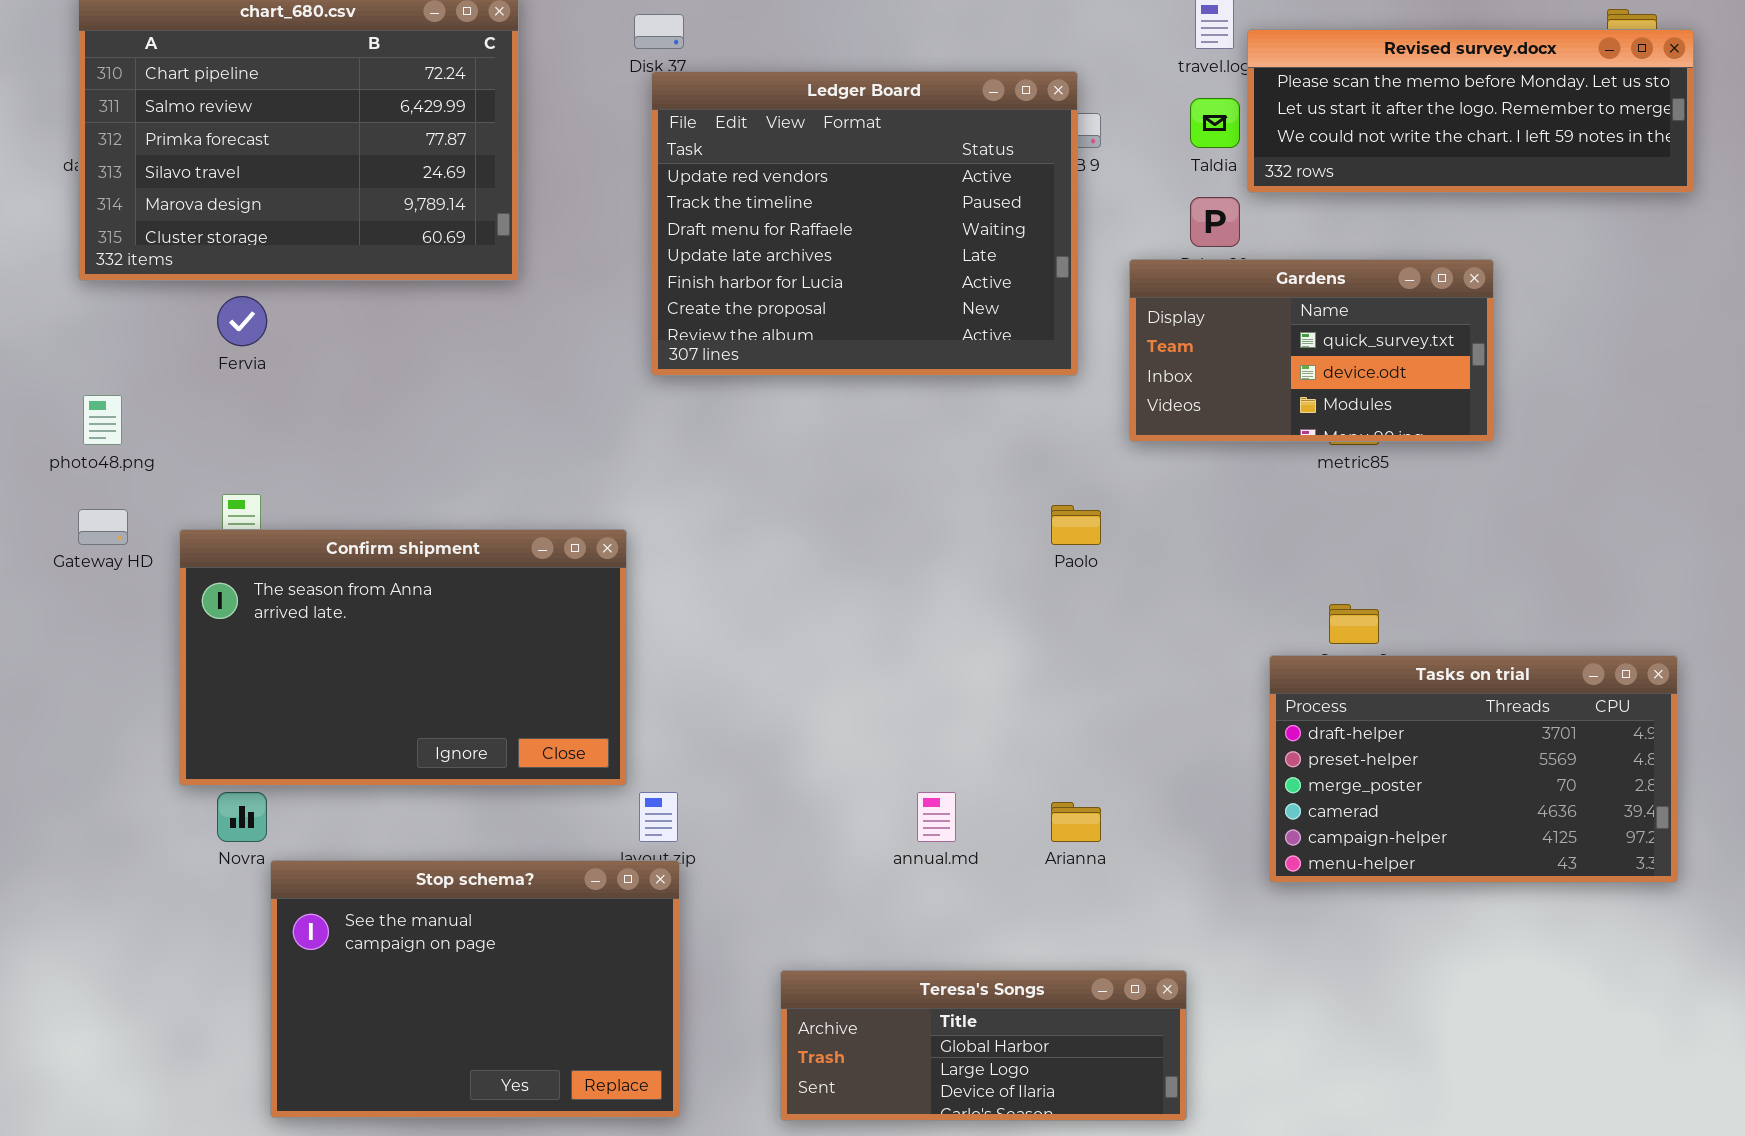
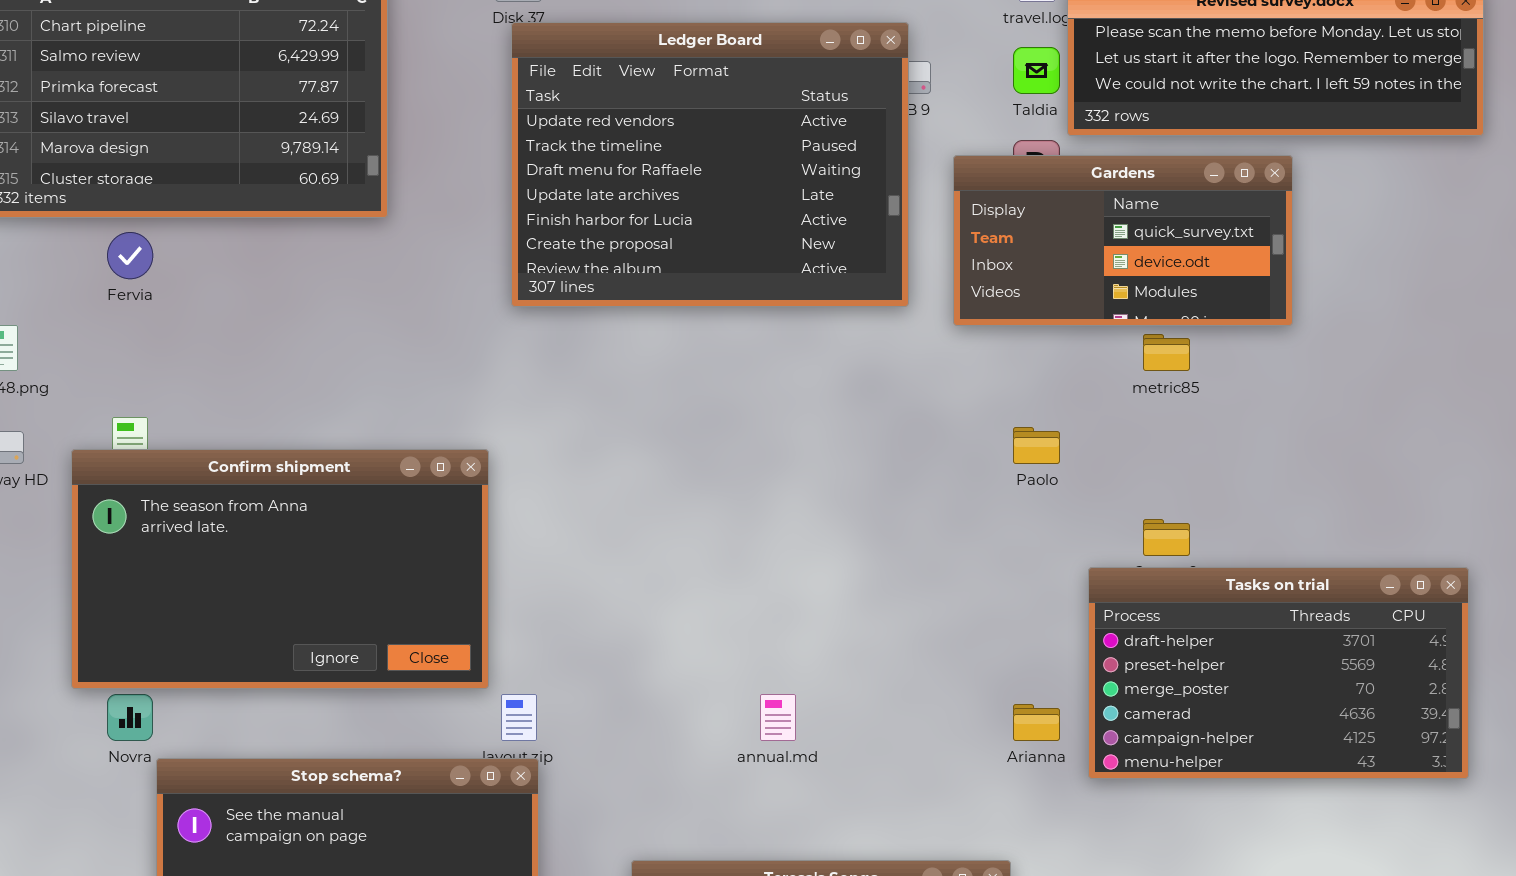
Gardens: [1129,259,1494,442] -> [953,155,1293,326], moved
Paolo: [1051,505,1101,545] -> [1013,427,1060,464], moved
Arianna: [1051,802,1101,842] -> [1013,704,1060,741], moved

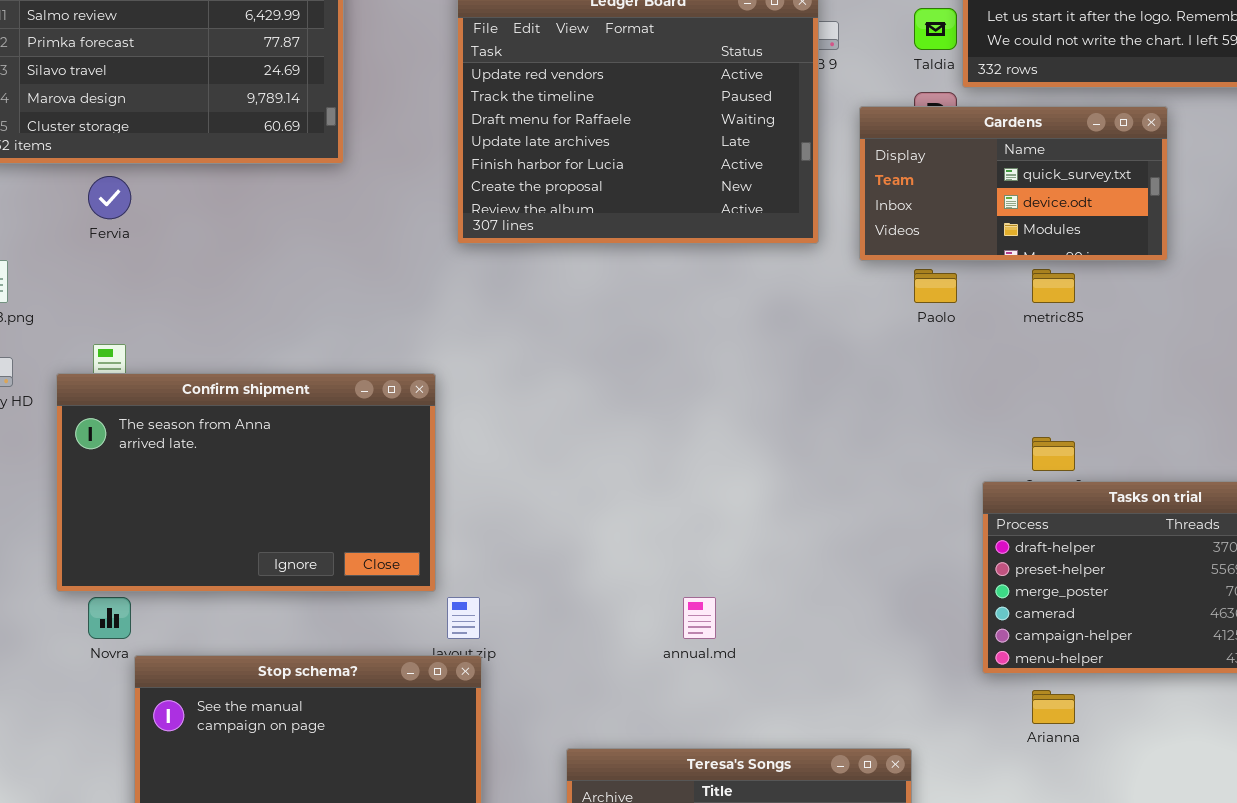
Paolo: [1013,427,1060,464] -> [914,269,957,303], moved
Arianna: [1013,704,1060,741] -> [1032,690,1075,724], moved

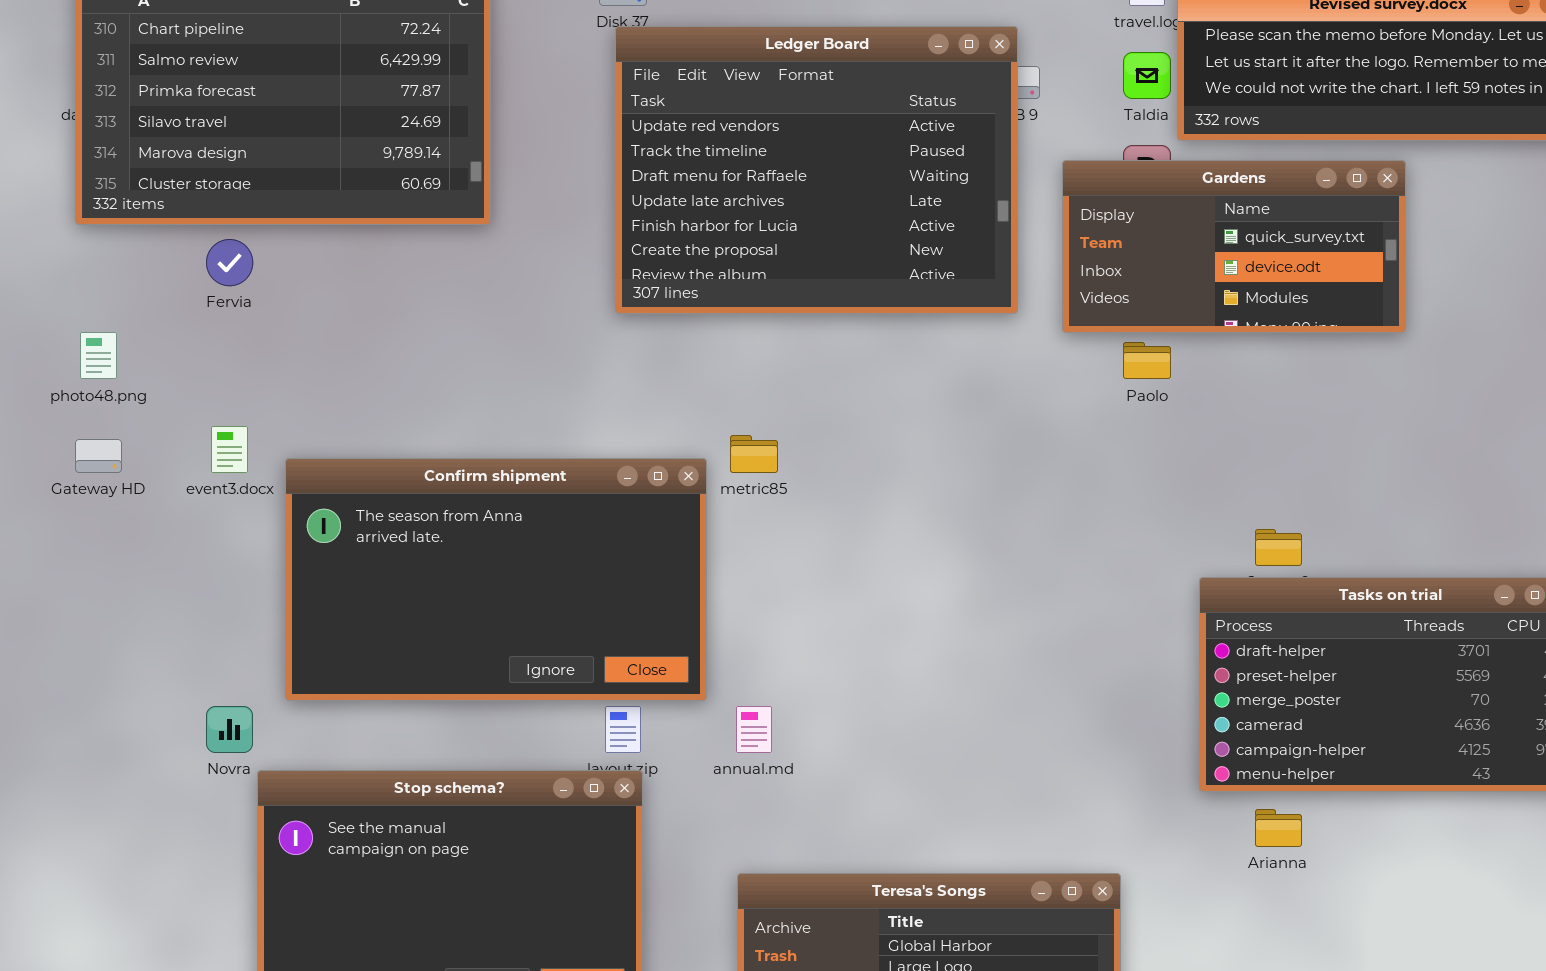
metric85: [1032,269,1075,303] -> [730,435,778,473], moved
Confirm shipment: [56,373,436,592] -> [285,458,707,701], moved
annual.md: [683,597,716,639] -> [736,706,772,753], moved

